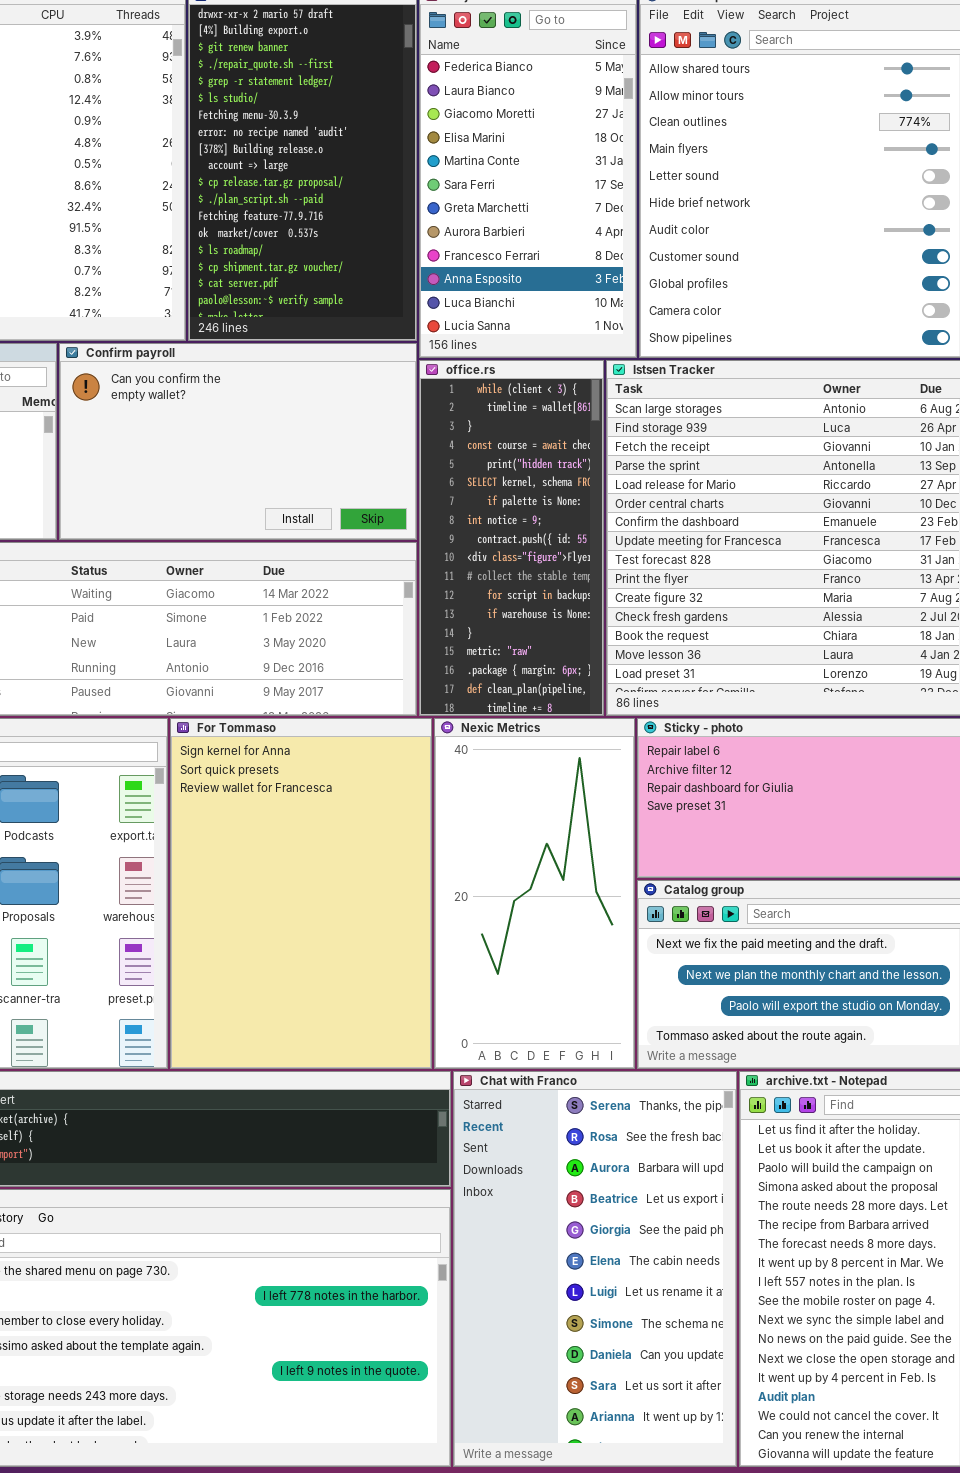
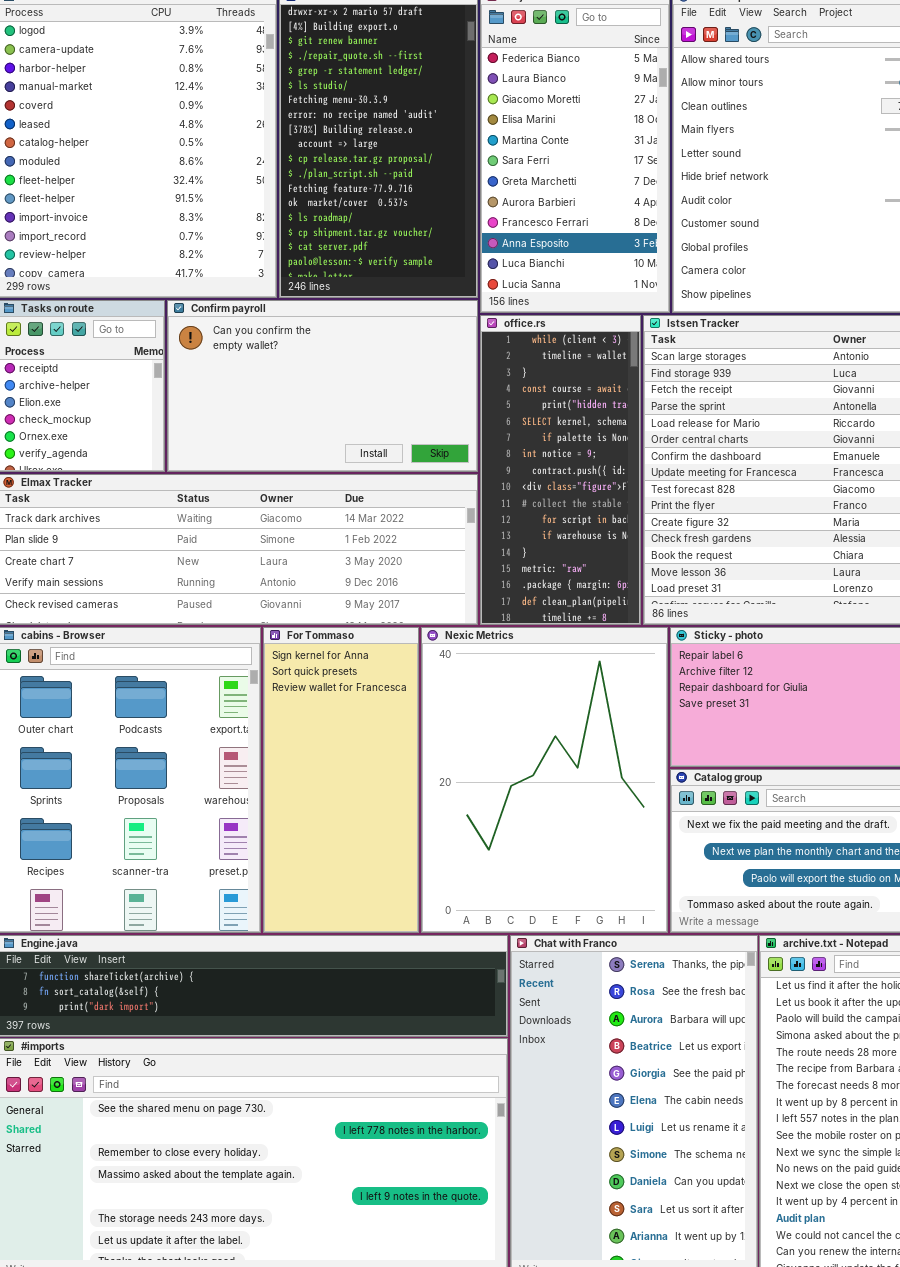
For Tommaso: [170,718,432,1069] -> [263,627,419,933], resized
Nexic Metrics: [434,718,635,1069] -> [421,627,668,933], resized

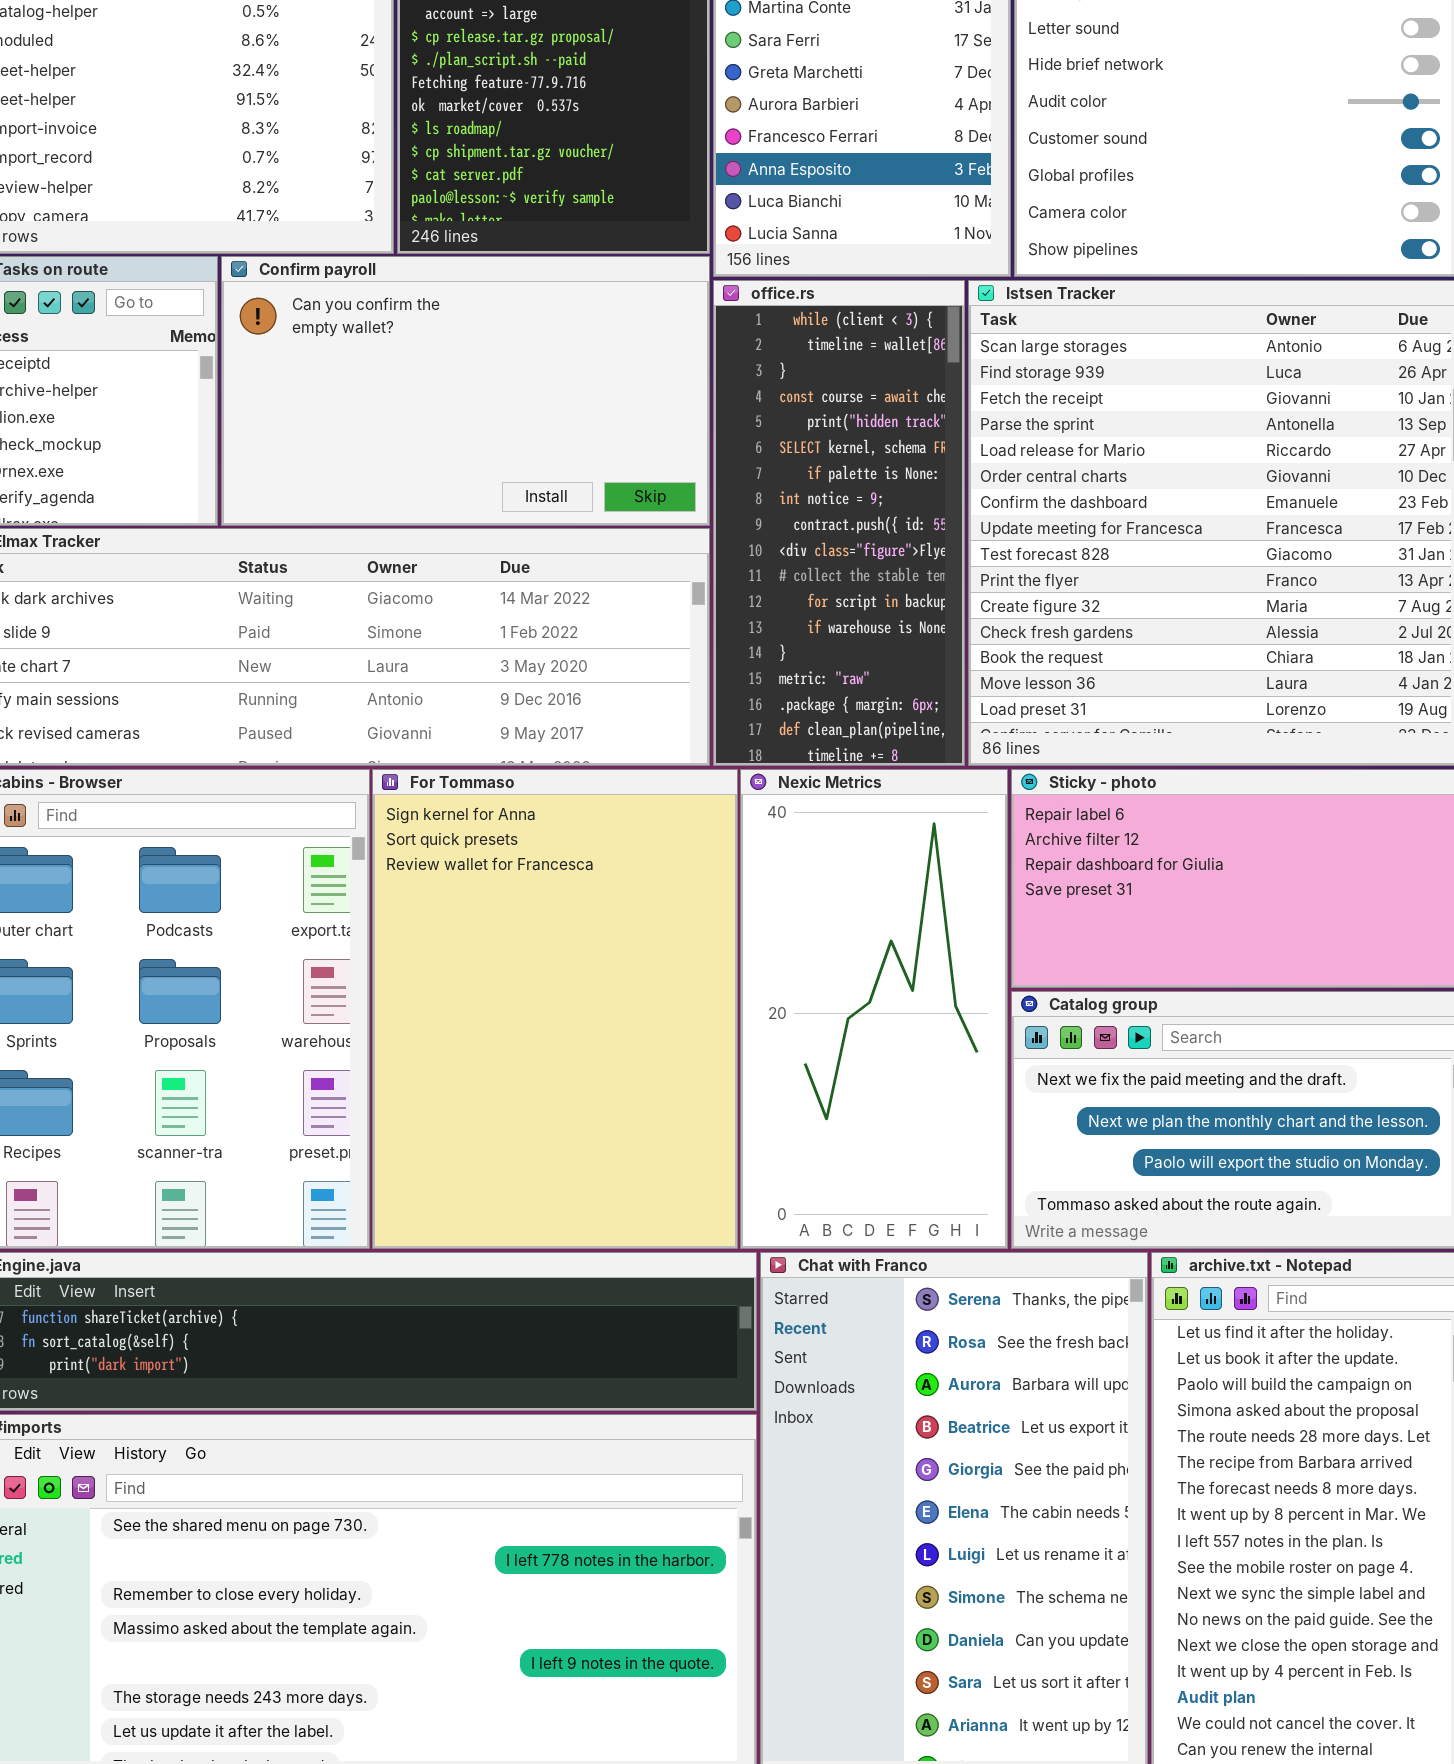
For Tommaso: [263,627,419,933] -> [372,769,738,1249], resized
Nexic Metrics: [421,627,668,933] -> [740,769,1008,1249], resized

